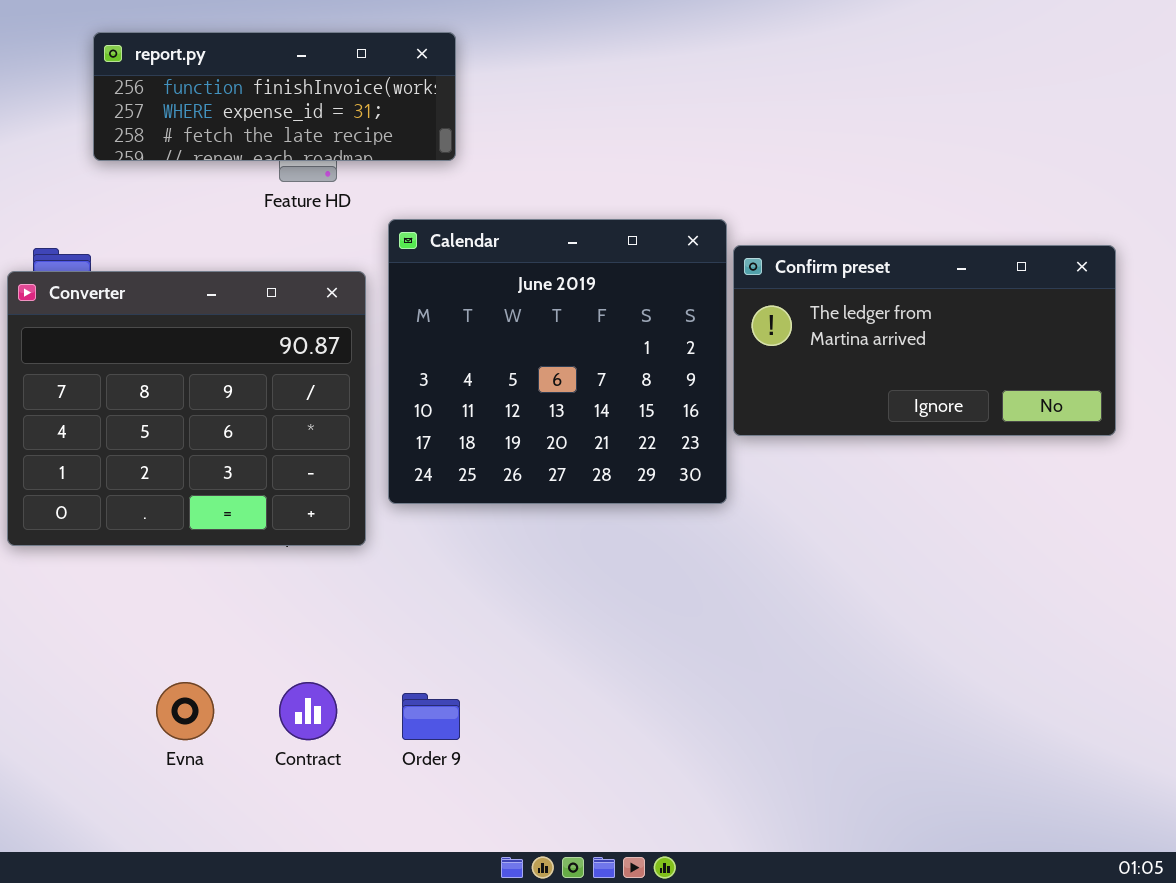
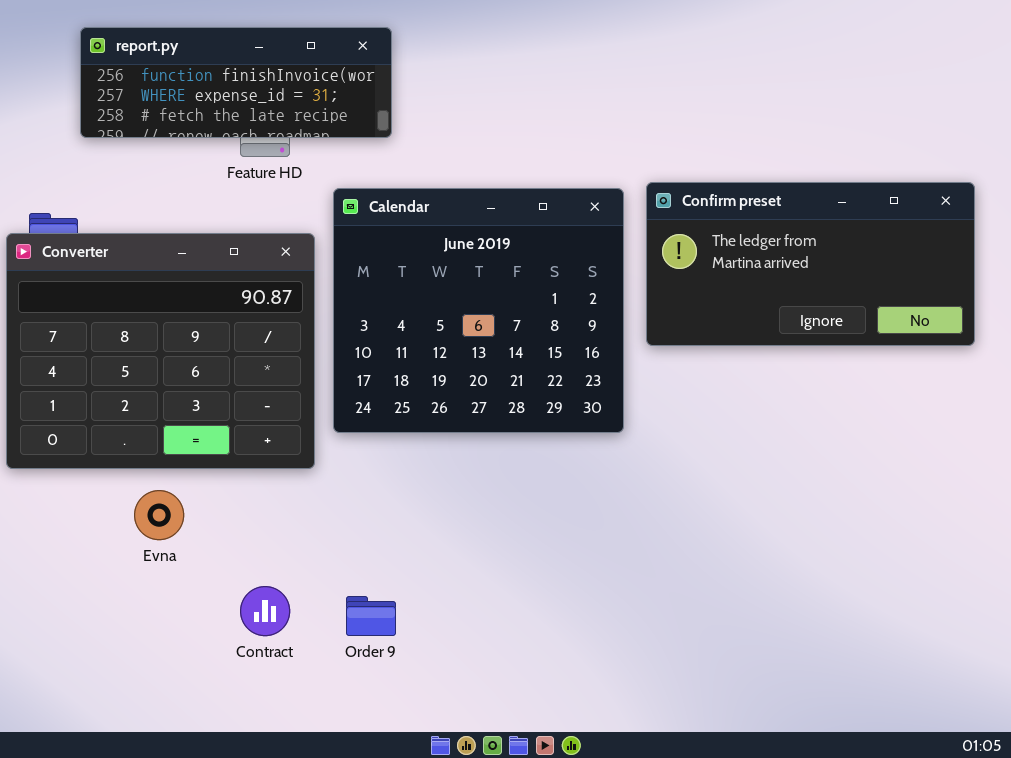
Confirm preset: [733,245,1116,436] -> [646,182,975,346], moved
Evna: [156,682,214,740] -> [134,490,184,540], moved

